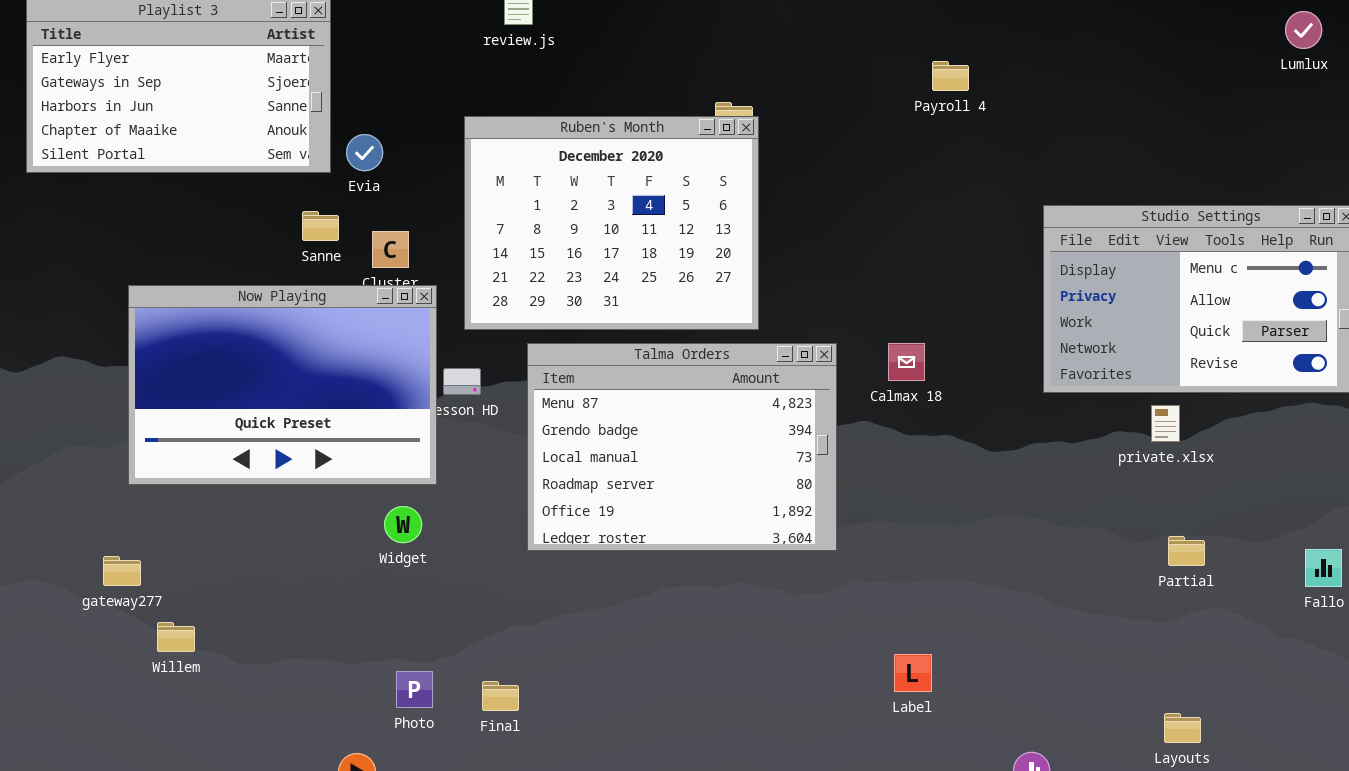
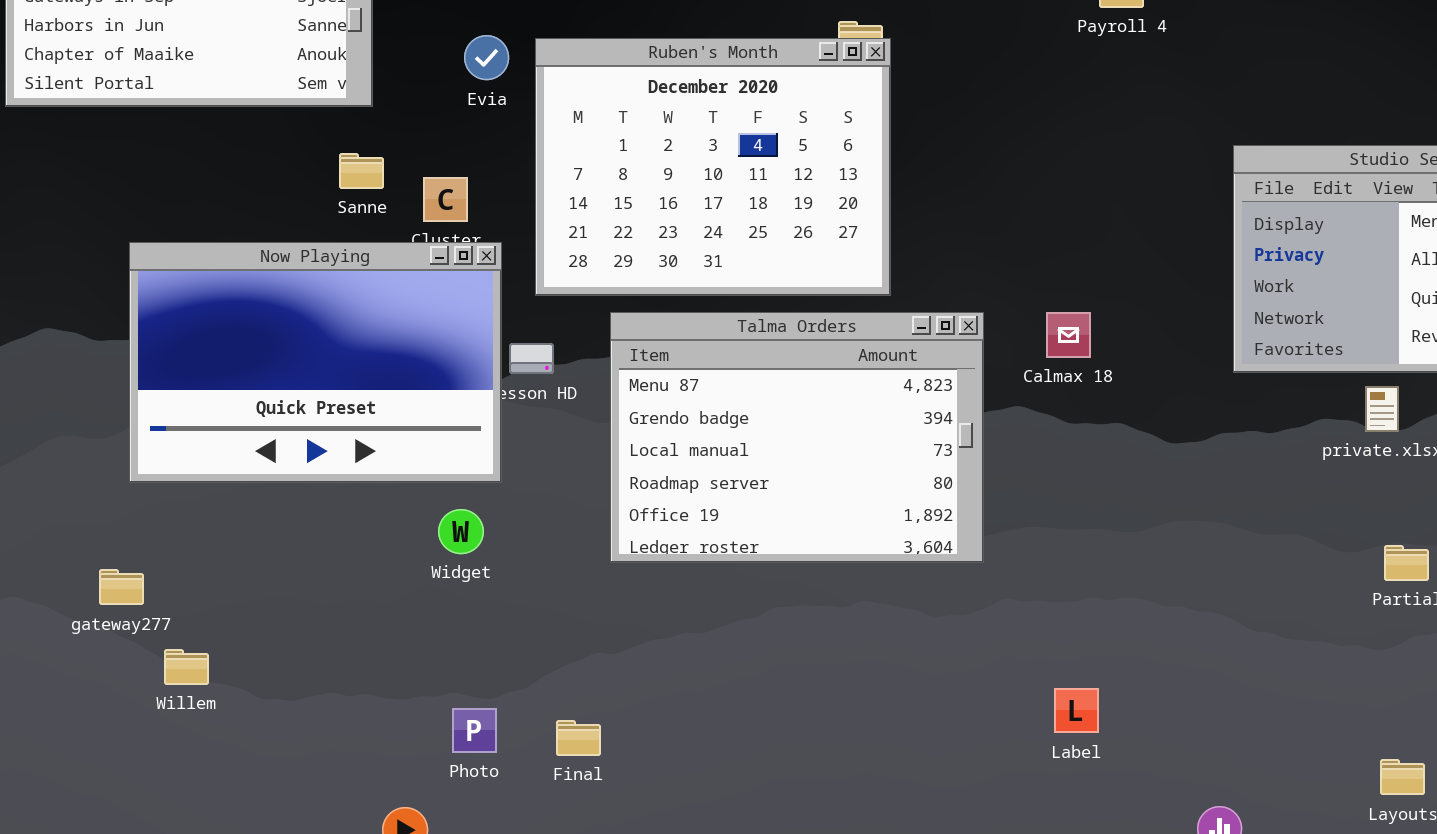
Evia: [346,134,383,171] -> [464,35,509,80], moved

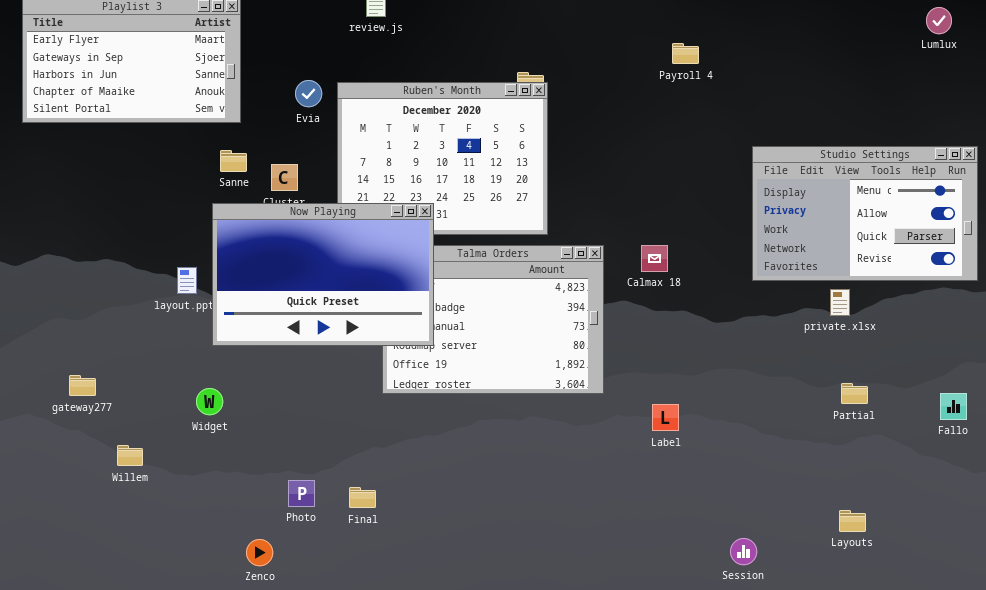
Now Playing: [129,242,502,483] -> [212,203,434,346], moved
Widget: [438,509,484,554] -> [196,388,223,415], moved
gateway277: [99,569,144,605] -> [69,375,96,396], moved
Label: [1054,688,1099,733] -> [652,404,679,431], moved

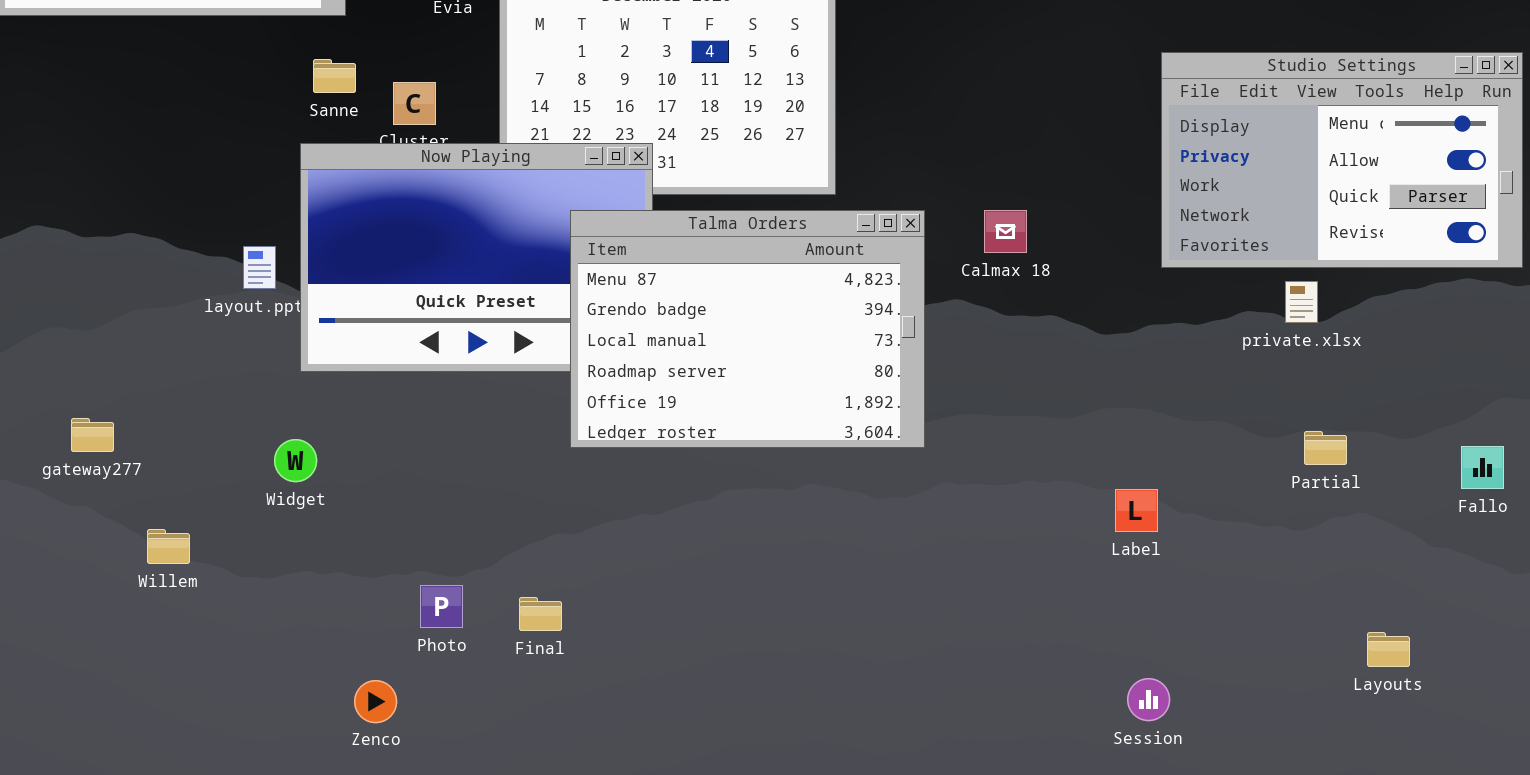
Talma Orders: [382,245,604,394] -> [570,210,925,448], raised
Label: [652,404,679,431] -> [1115,489,1158,532], moved
Layouts: [839,510,866,532] -> [1367,632,1410,667], moved

